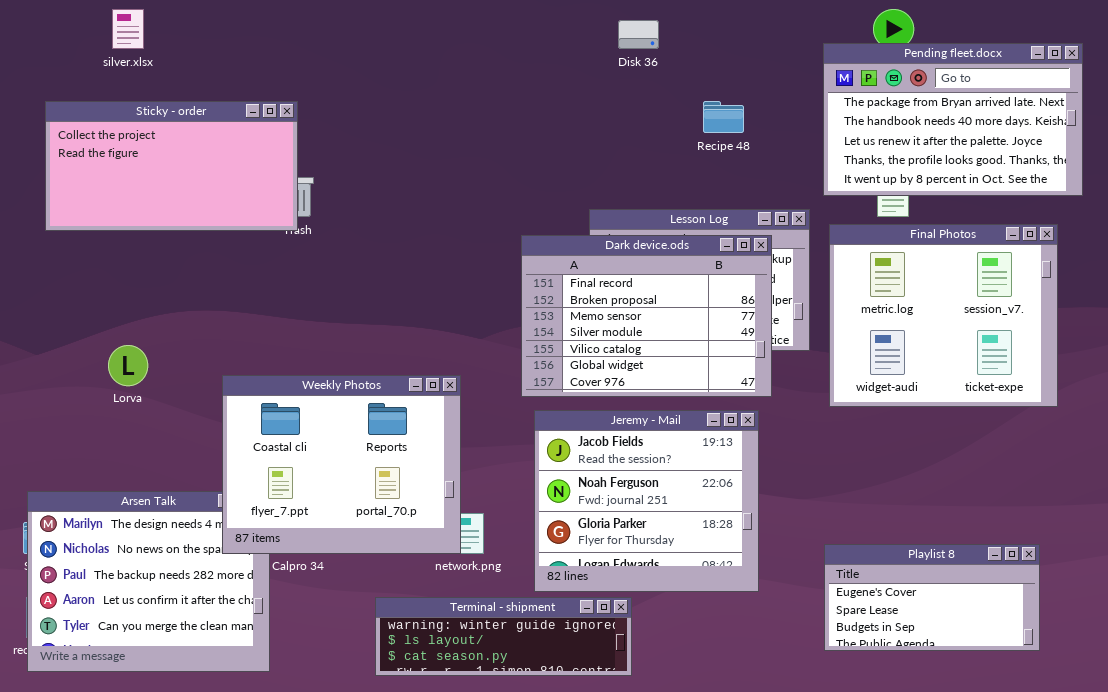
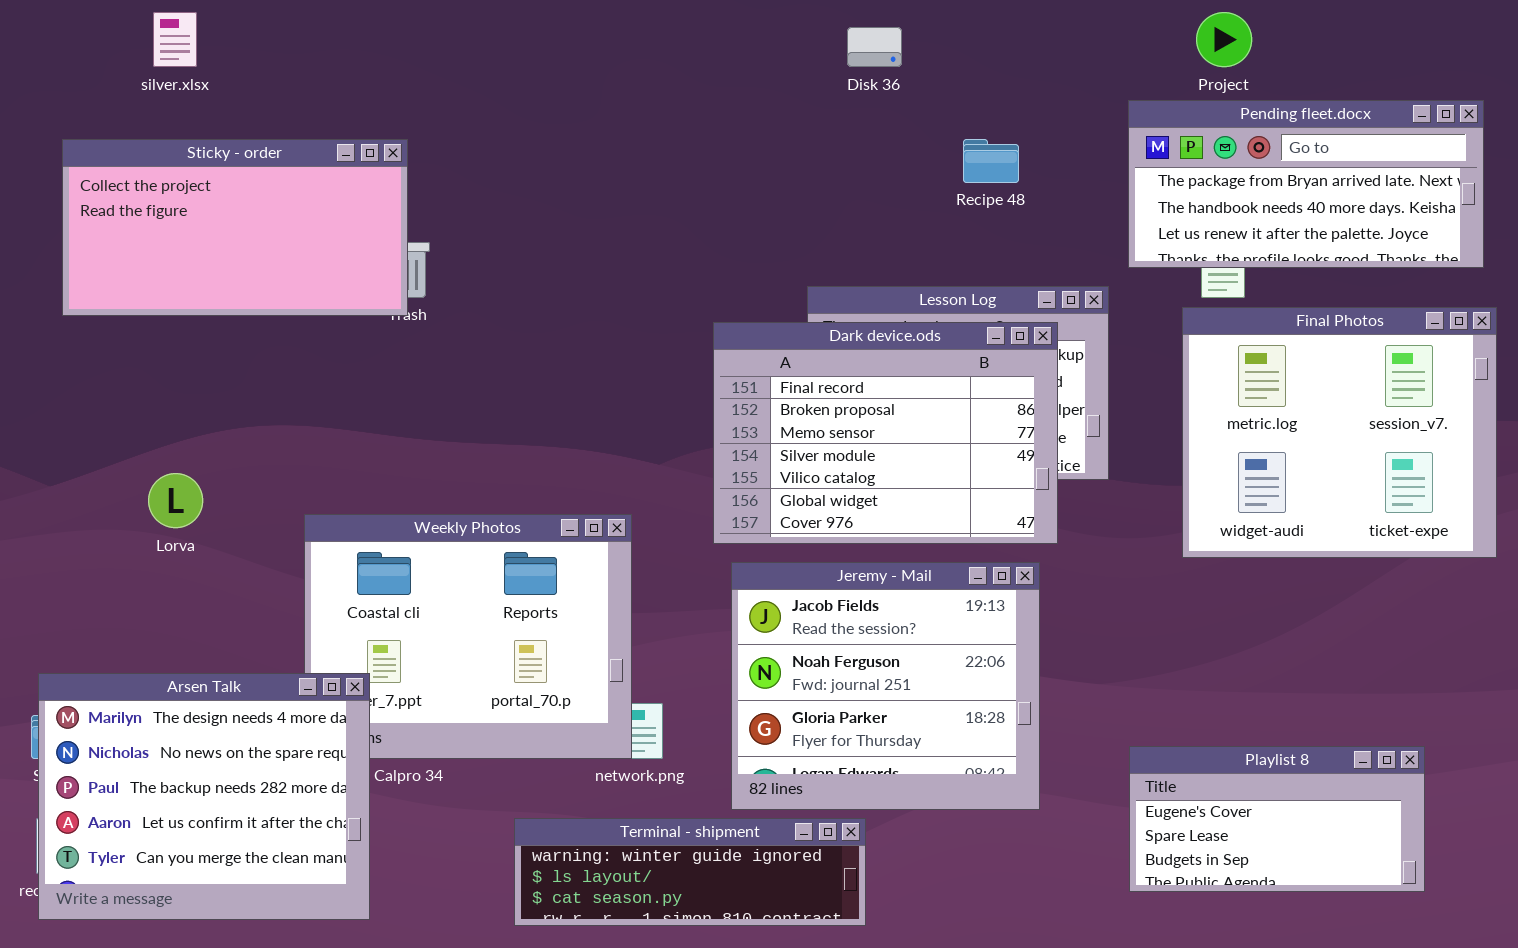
Pending fleet.docx: [823,43,1083,196] -> [1128,100,1484,268], resized
Final Photos: [829,224,1058,407] -> [1182,307,1497,558], moved
Arsen Talk: [27,491,270,672] -> [38,673,370,920], raised

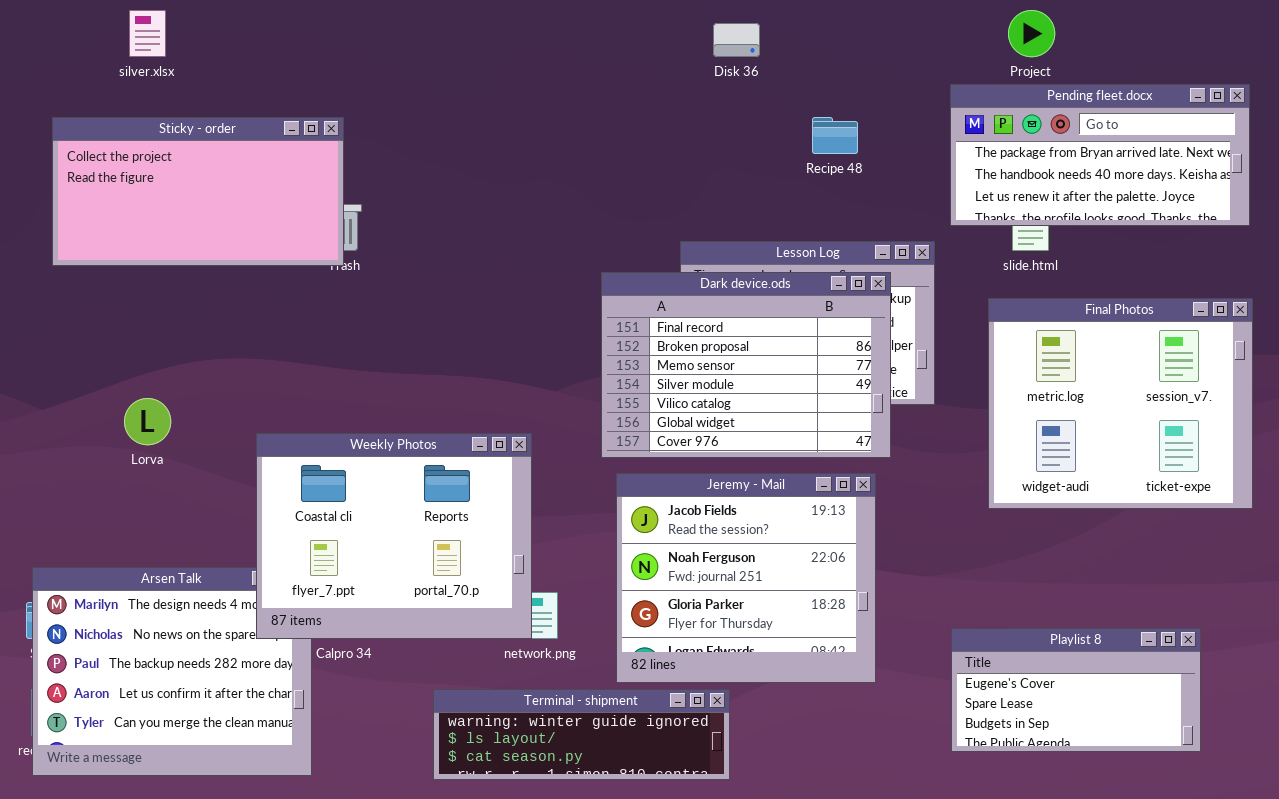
Final Photos: [1182,307,1497,558] -> [988,298,1253,509], moved
Weekly Photos: [304,514,632,759] -> [256,433,532,639], raised

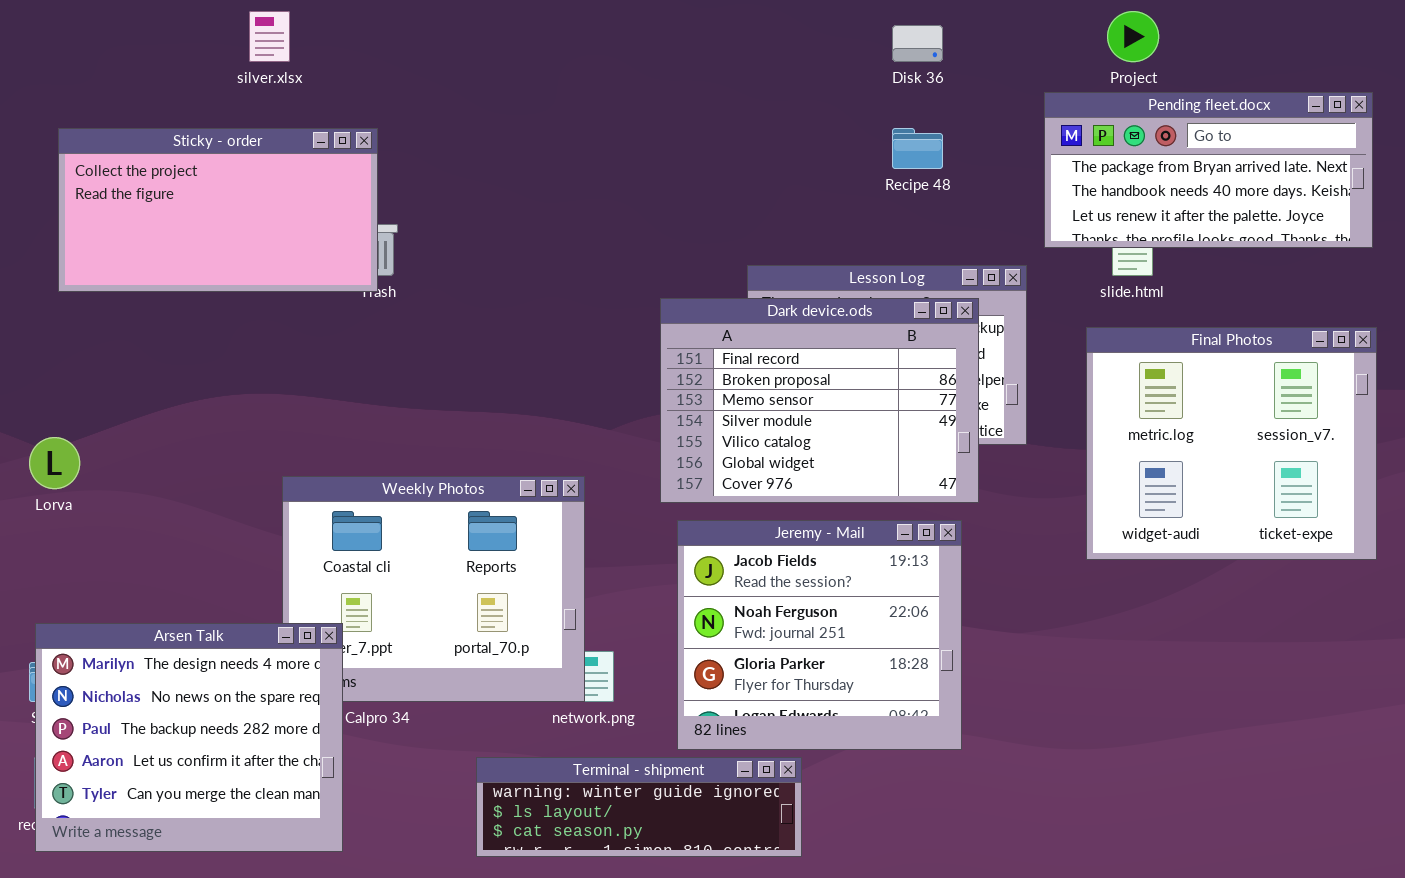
silver.xlsx: [129,10,166,57] -> [249,11,290,62], moved
Disk 36: [713,23,760,57] -> [892,25,943,62], moved
Lorva: [124,398,171,445] -> [29,437,80,489], moved
Arsen Talk: [32,567,312,776] -> [35,623,343,852], raised
Playlist 8: [951,628,1201,752] -> none, closed

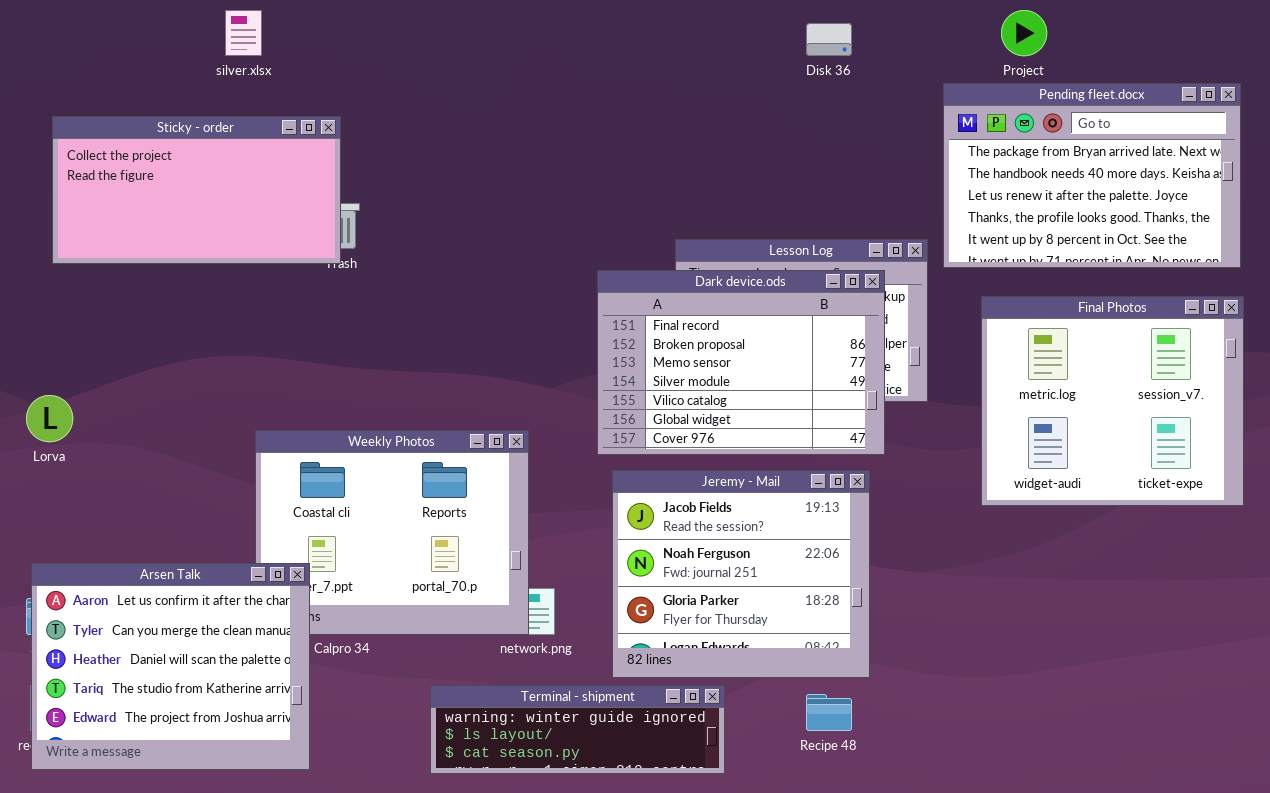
Pending fleet.docx: [1044,92,1373,248] -> [943,83,1241,268], resized
Recipe 48: [892,128,943,169] -> [806,694,852,731], moved
Arsen Talk: [35,623,343,852] -> [31,563,310,770], scrolled down 3 rows

